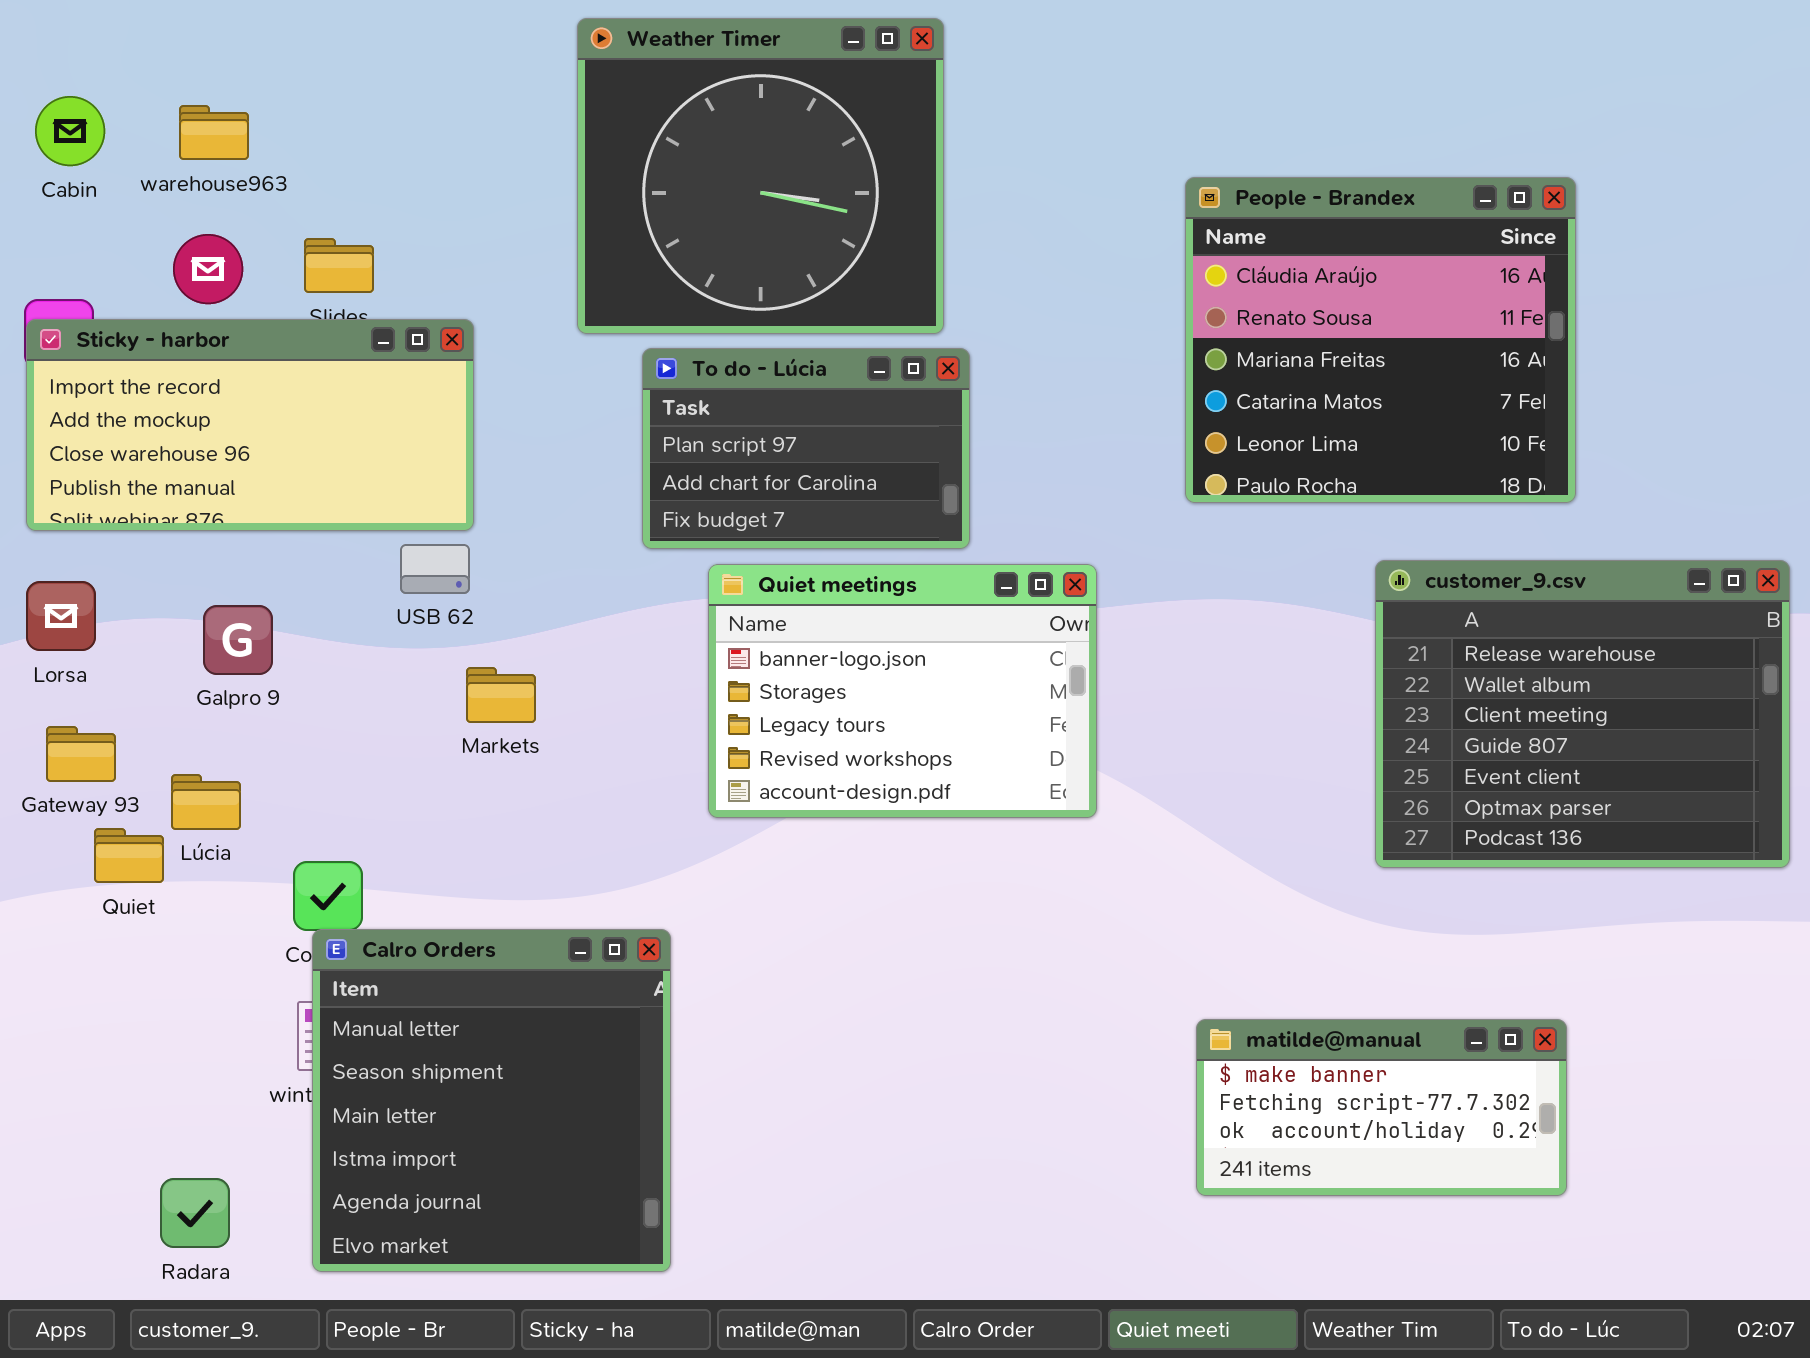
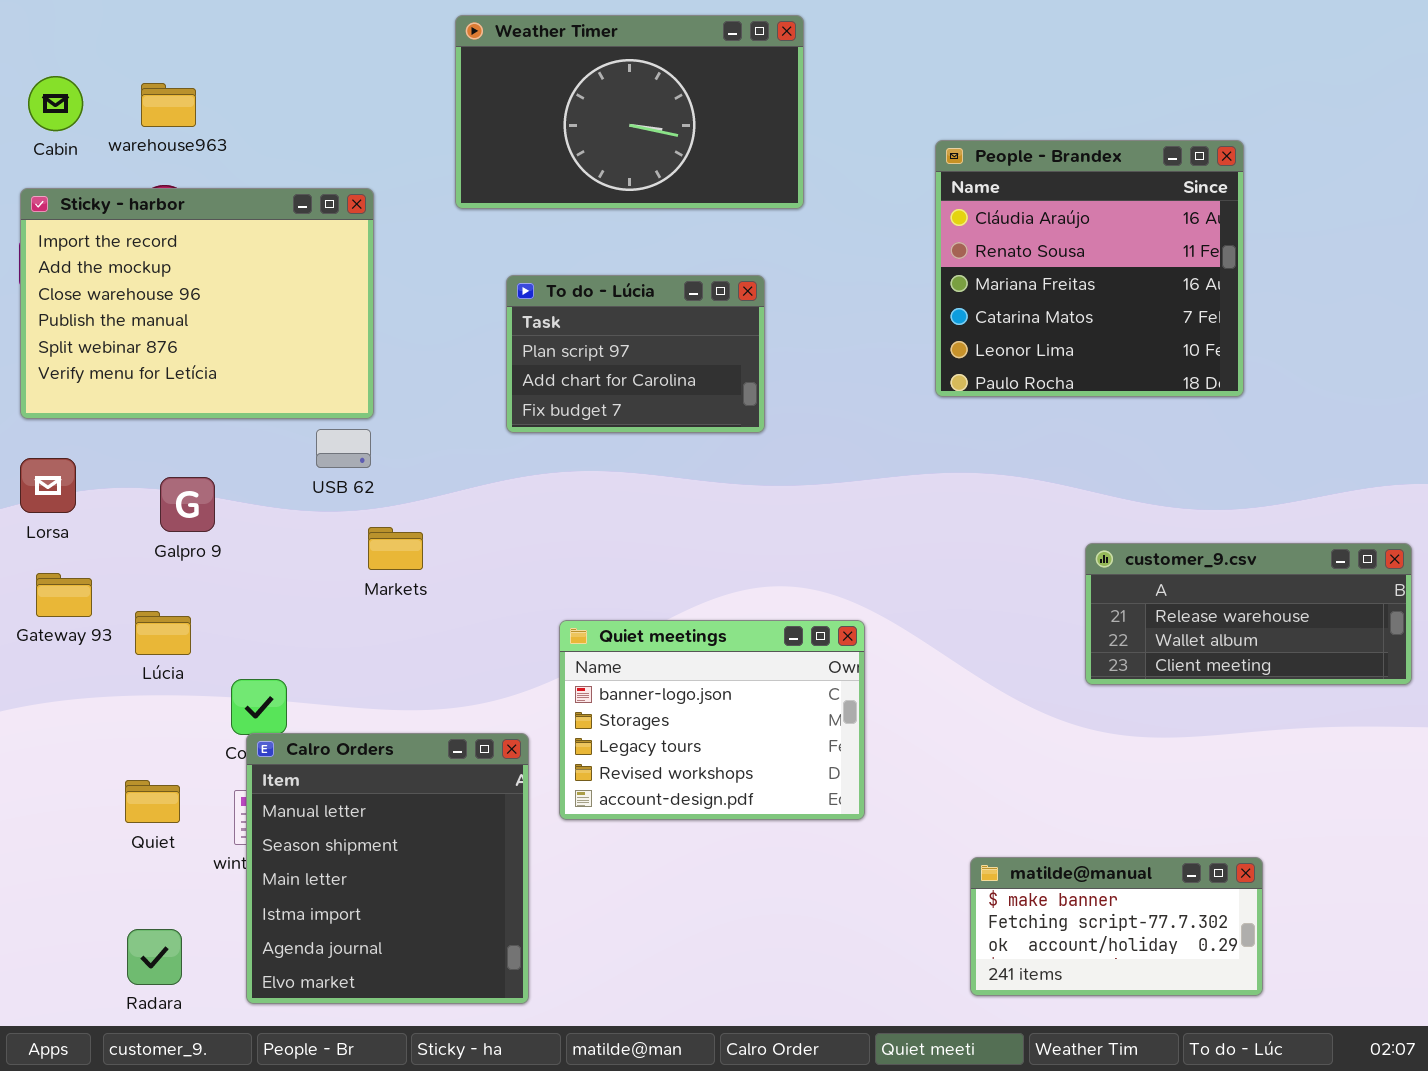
Weather Timer: [577,18,944,334] -> [455,15,804,209], resized
Sticky - harbor: [26,319,474,531] -> [20,188,374,419], resized
customer_9.csv: [1375,560,1790,868] -> [1085,543,1412,685], resized
Quiet meetings: [708,564,1097,818] -> [559,620,865,820], moved
Quiet: [94,828,164,883] -> [125,780,180,823], moved
matilde@manual: [1196,1019,1567,1196] -> [970,857,1263,996], moved

